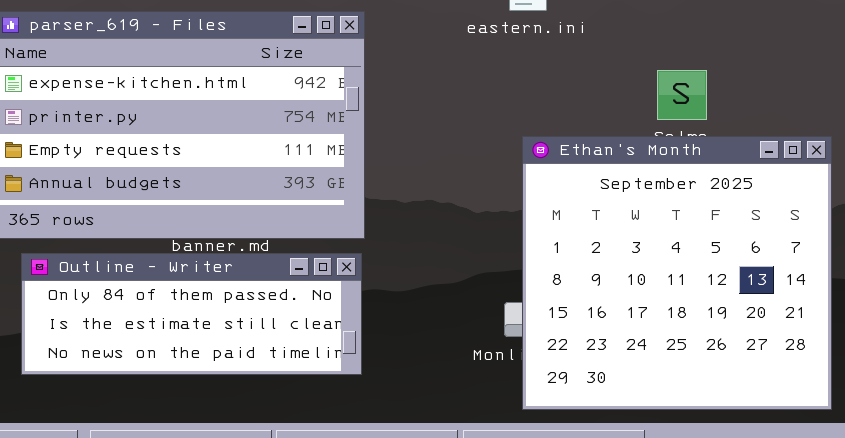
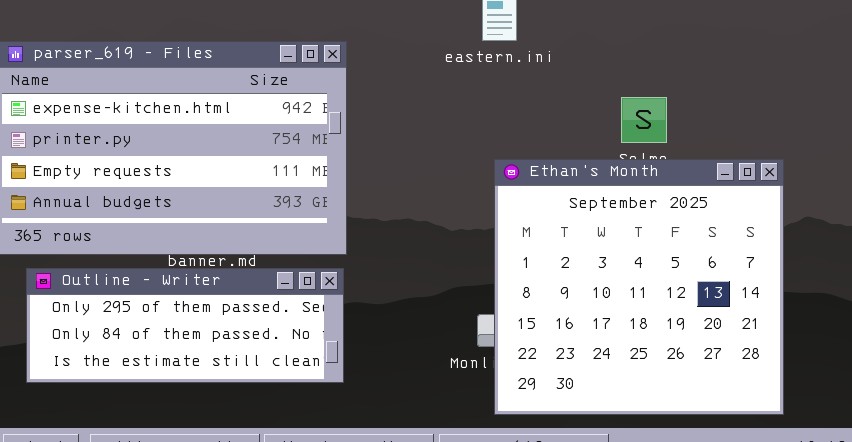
Outline - Writer: [21,253,362,375] -> [26,268,344,383], scrolled up 1 row

